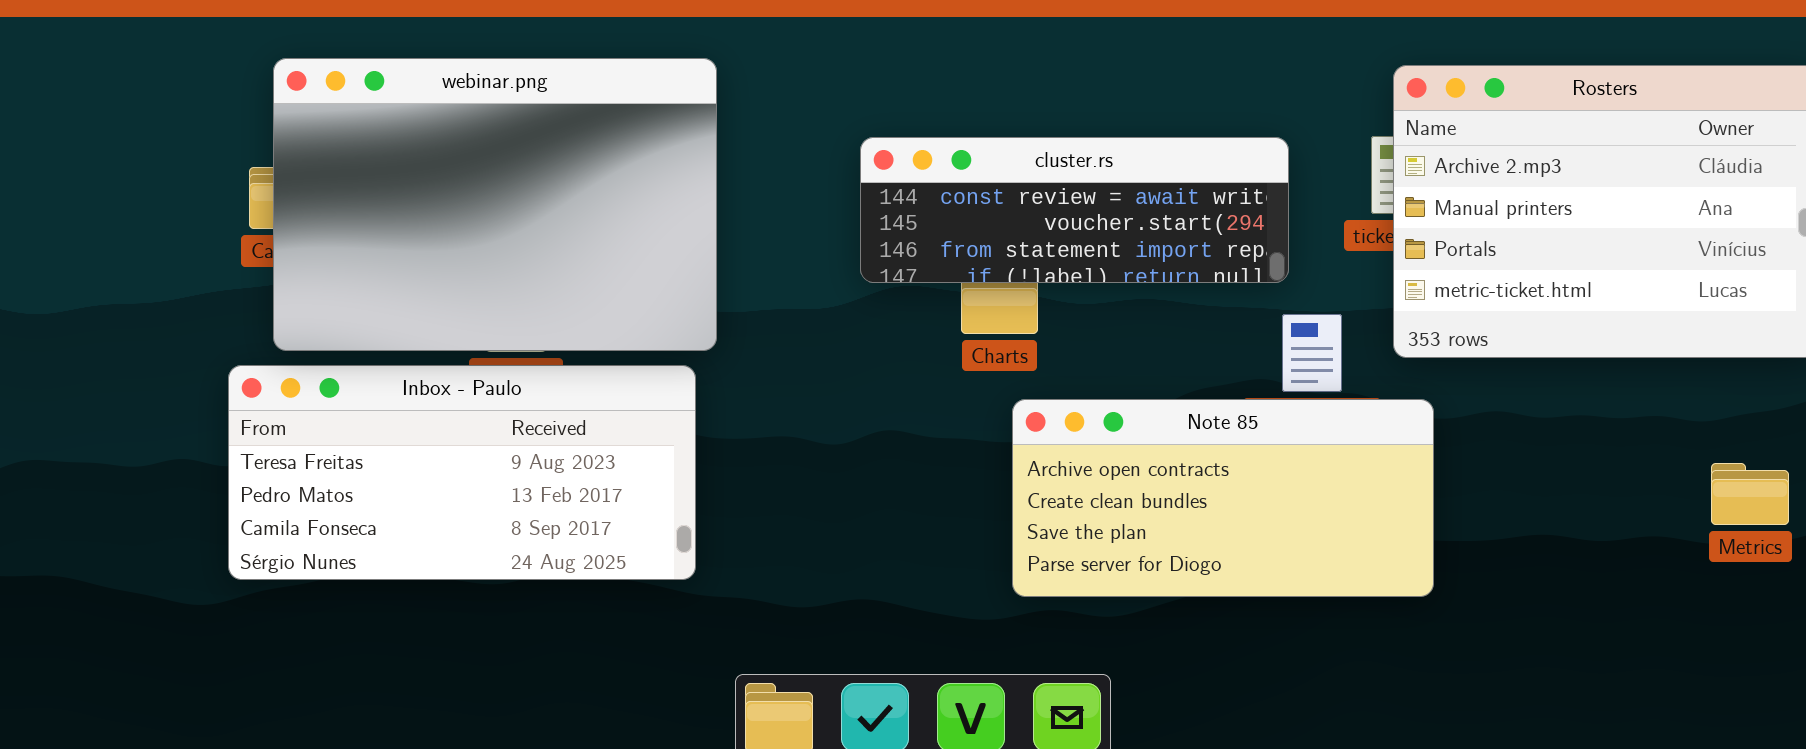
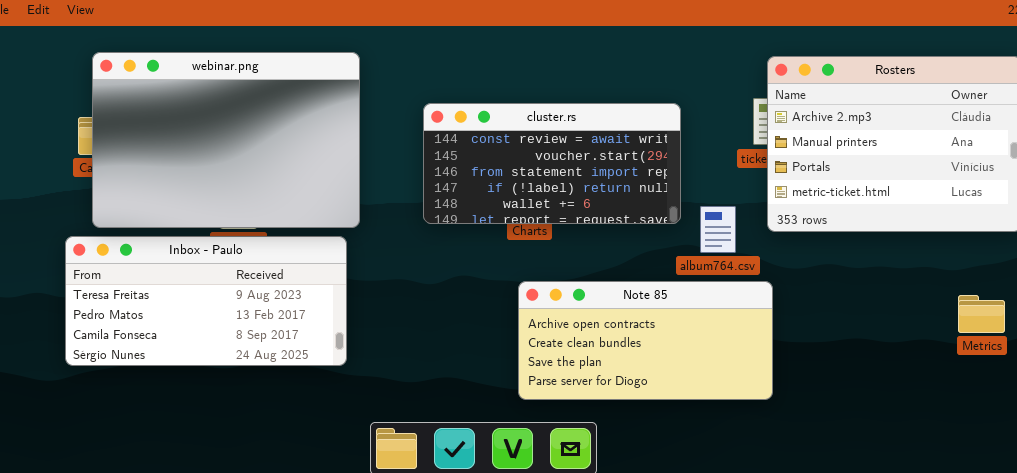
cluster.rs: [860,137,1289,283] -> [423,103,681,224], moved, resized
Note 85: [1012,399,1434,597] -> [518,281,773,400], moved

